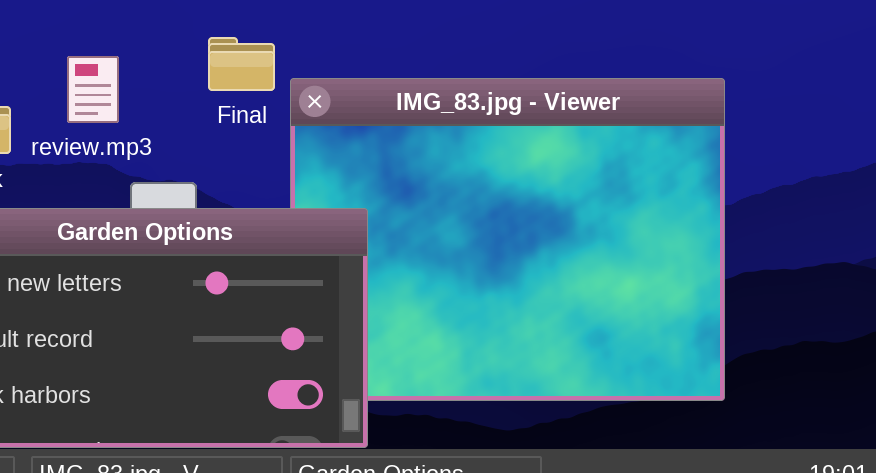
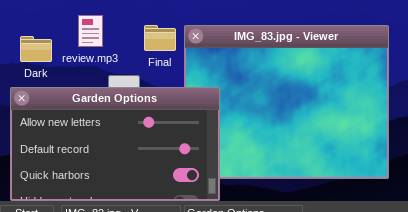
Final: [208,37,275,91] -> [144,25,176,51], moved

